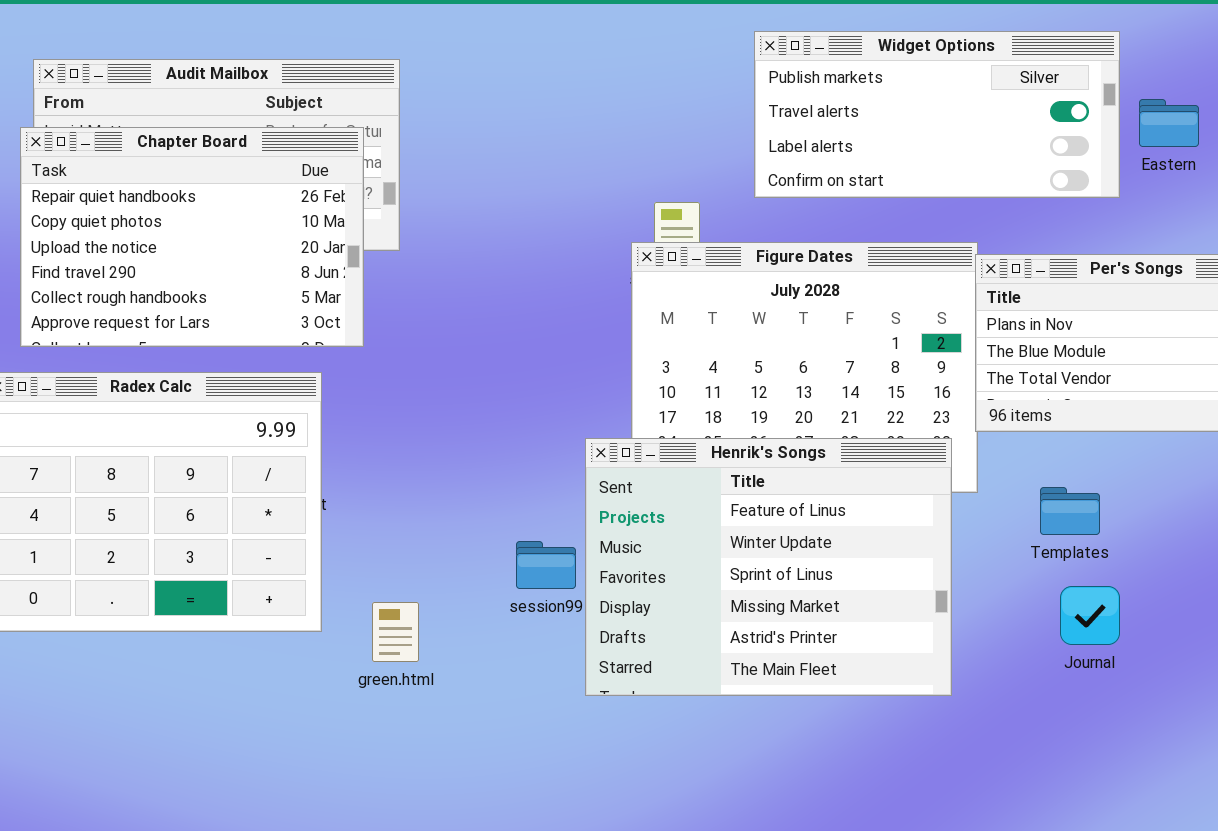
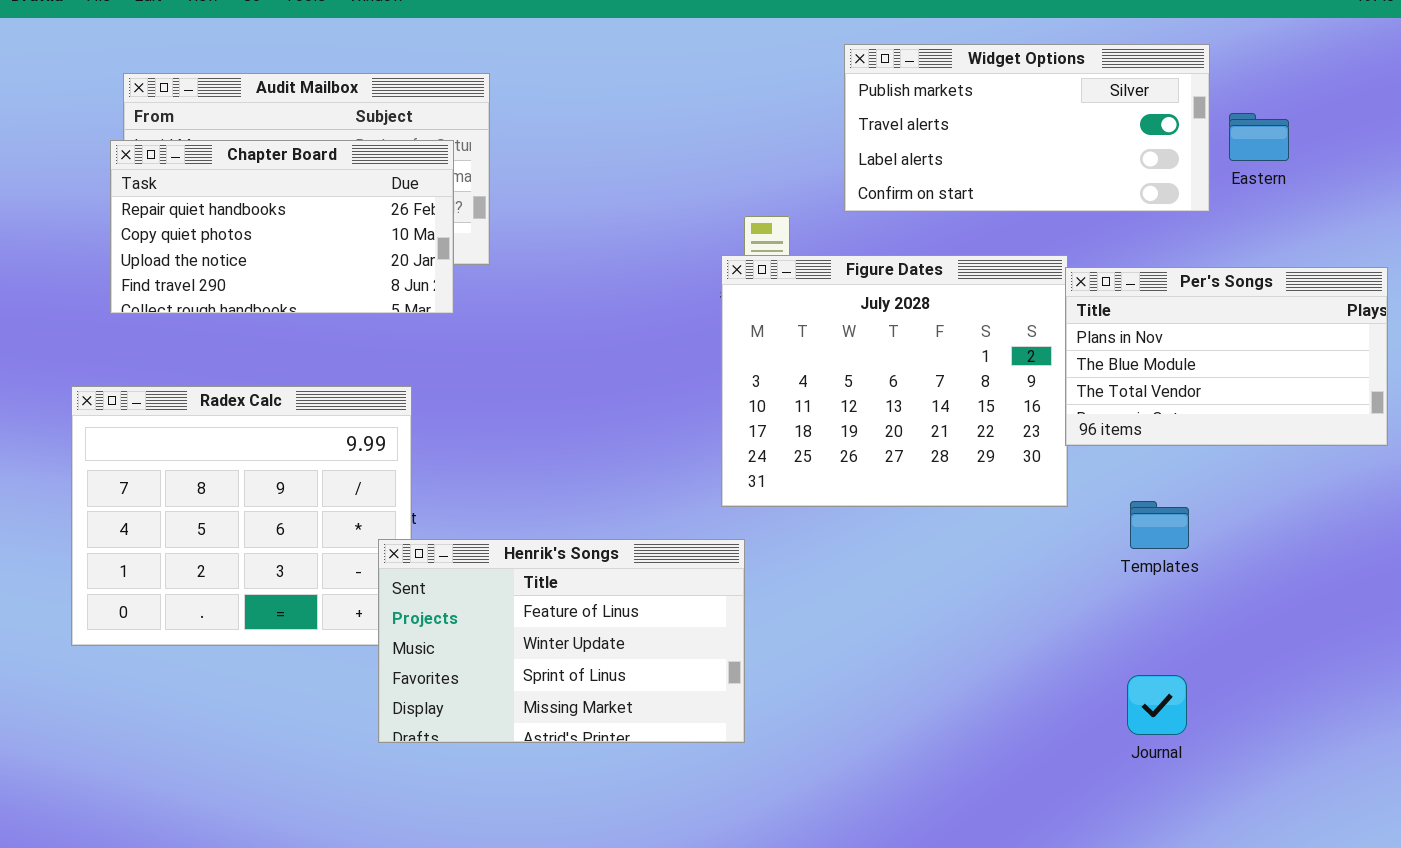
Chapter Board: [20,127,364,347] -> [110,140,454,314], resized
Henrik's Songs: [585,438,952,696] -> [378,539,745,743], moved, resized
Journal: [1060,586,1120,645] -> [1127,675,1187,735], moved

